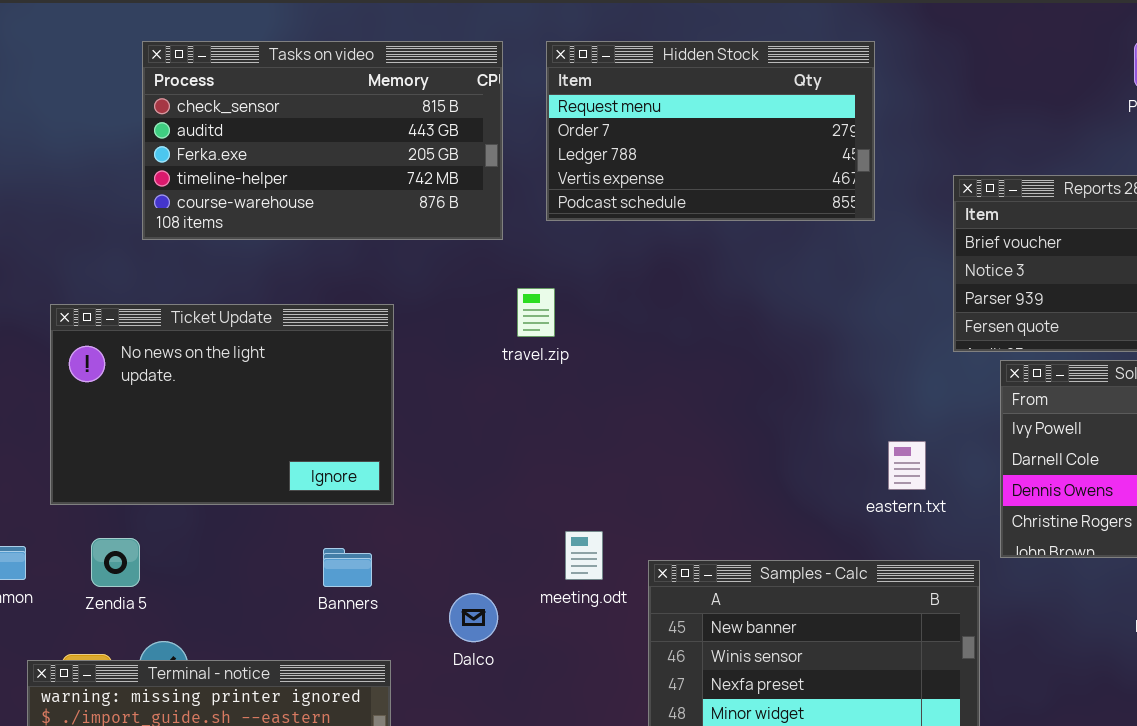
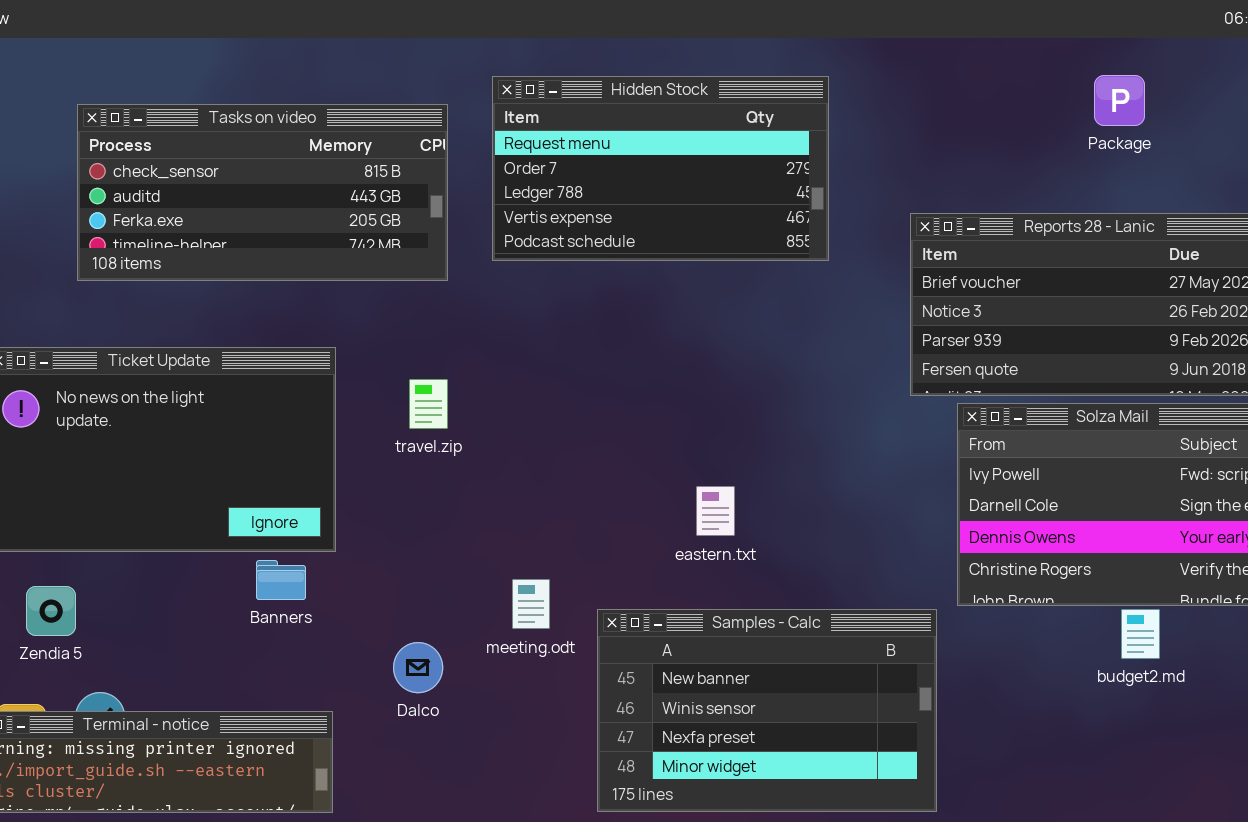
Tasks on video: [142,41,503,240] -> [77,104,448,281], resized
travel.zip: [517,288,555,337] -> [409,379,448,429], moved
eastern.txt: [888,441,926,490] -> [696,486,735,536], moved
Banners: [323,548,372,587] -> [256,560,306,600], moved

